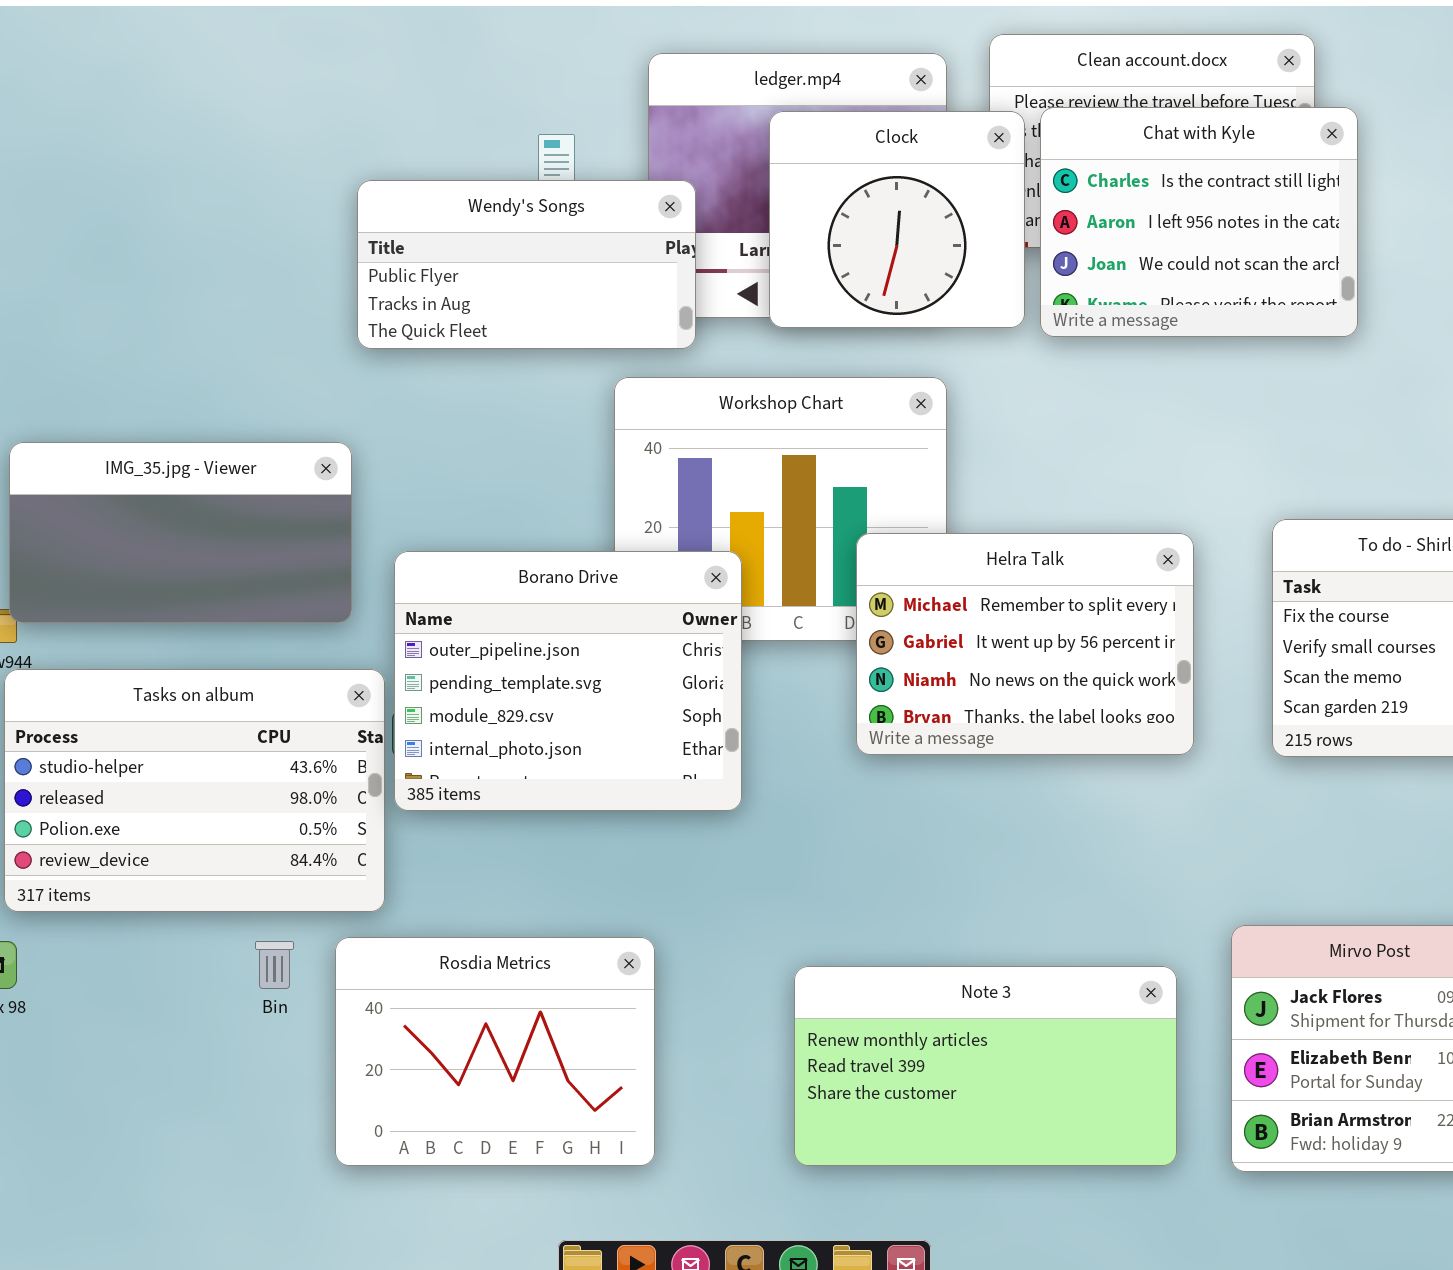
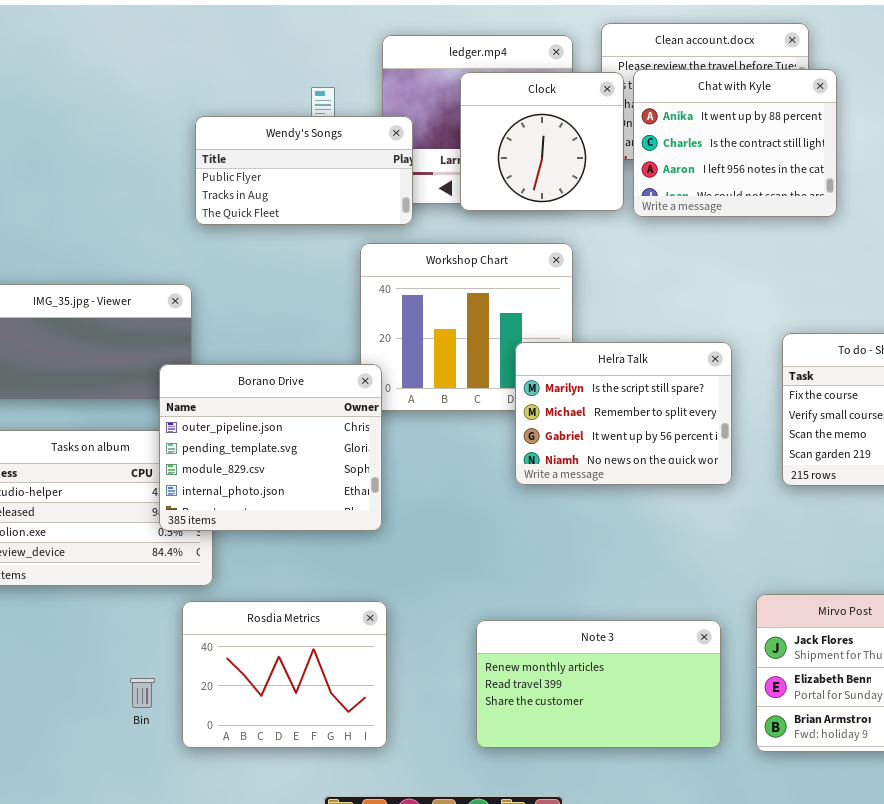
Chat with Kyle: [1040,107,1358,337] -> [633,69,837,217], scrolled up 1 row
Helra Talk: [856,533,1194,755] -> [515,342,732,485], scrolled up 1 row
Borano Drive: [394,551,742,811] -> [159,364,382,531], moved
Bin: [255,941,294,989] -> [130,678,155,708], moved

